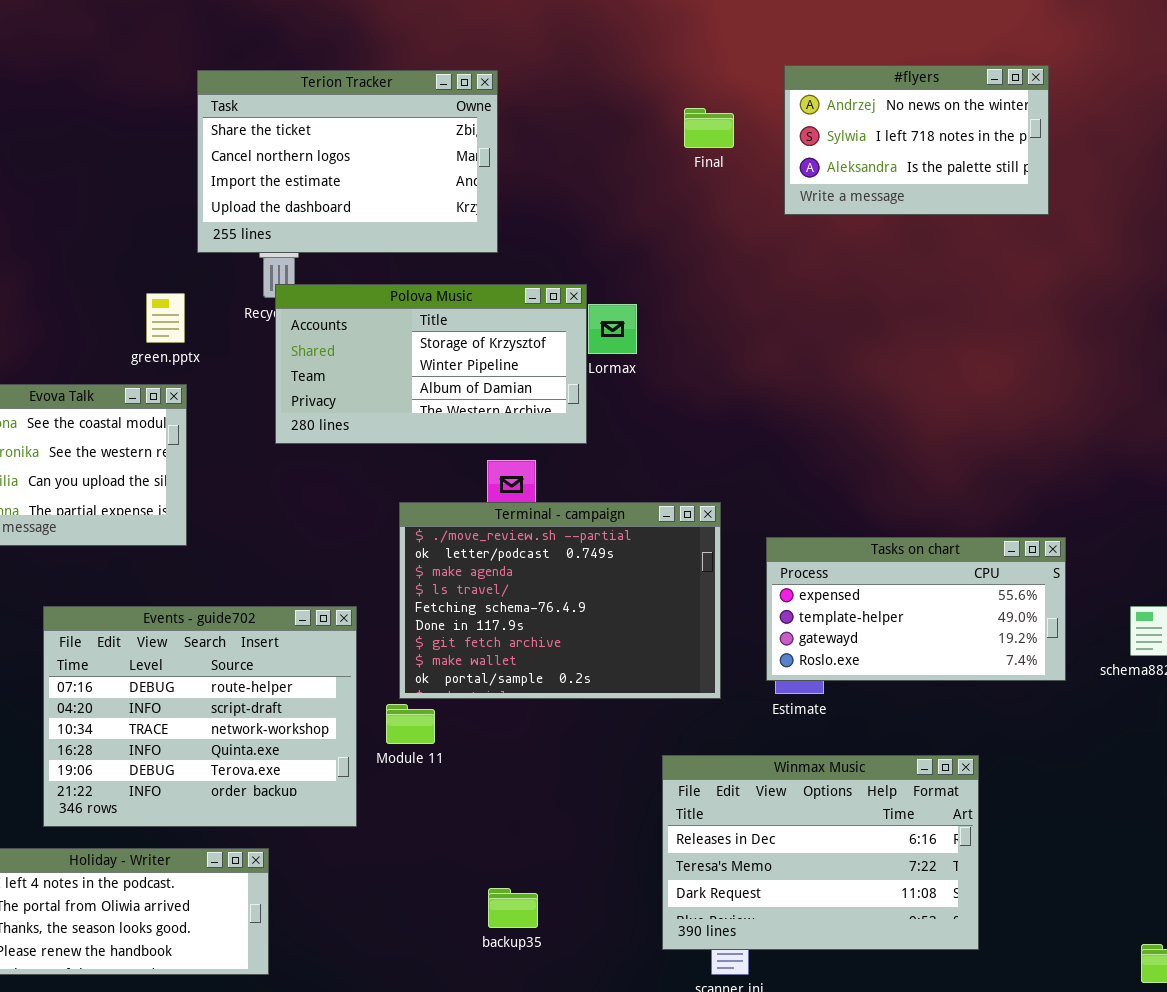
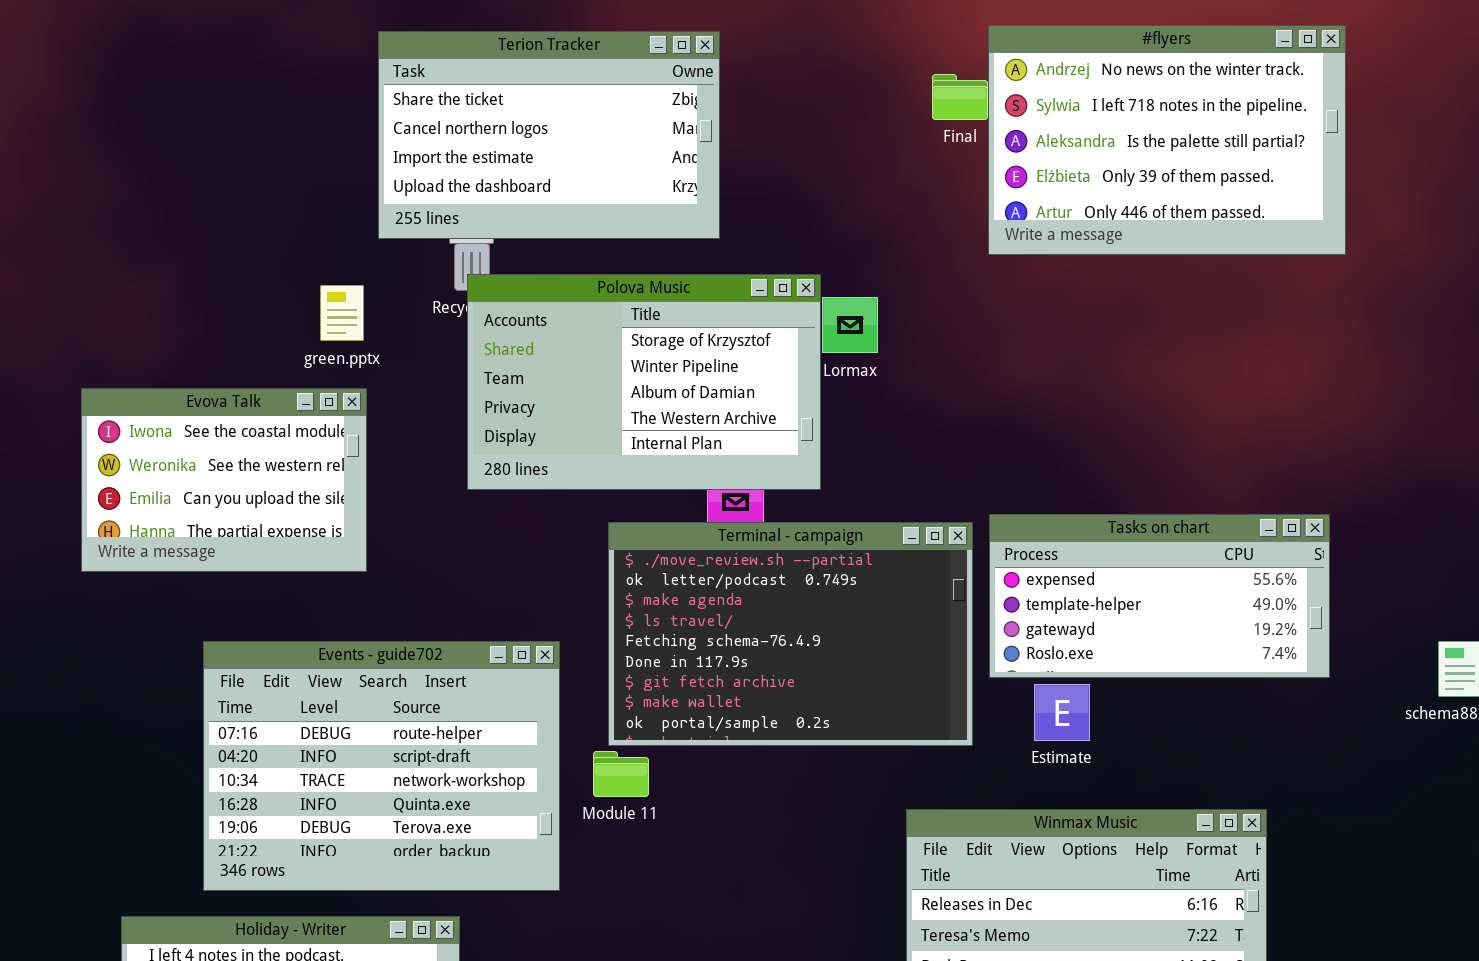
#flyers: [784,65,1049,215] -> [988,25,1346,255], resized
Polova Music: [275,284,587,444] -> [467,274,821,490], resized
Tasks on chart: [766,537,1066,681] -> [989,514,1330,678], moved

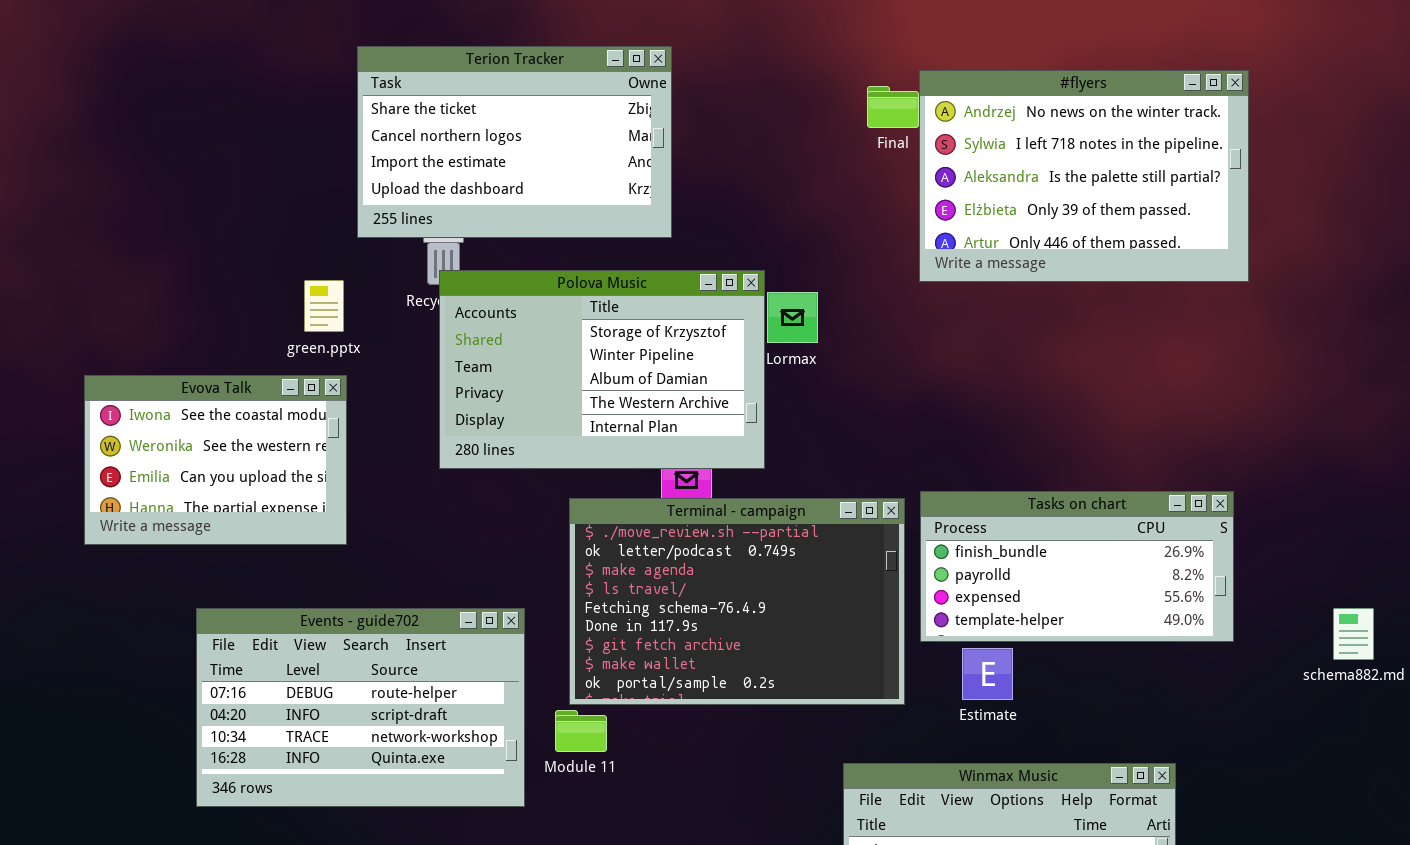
#flyers: [988,25,1346,255] -> [919,70,1249,282], moved
Tasks on chart: [989,514,1330,678] -> [920,491,1234,642], scrolled up 2 rows
Events - guide702: [203,641,560,891] -> [196,608,525,807], resized

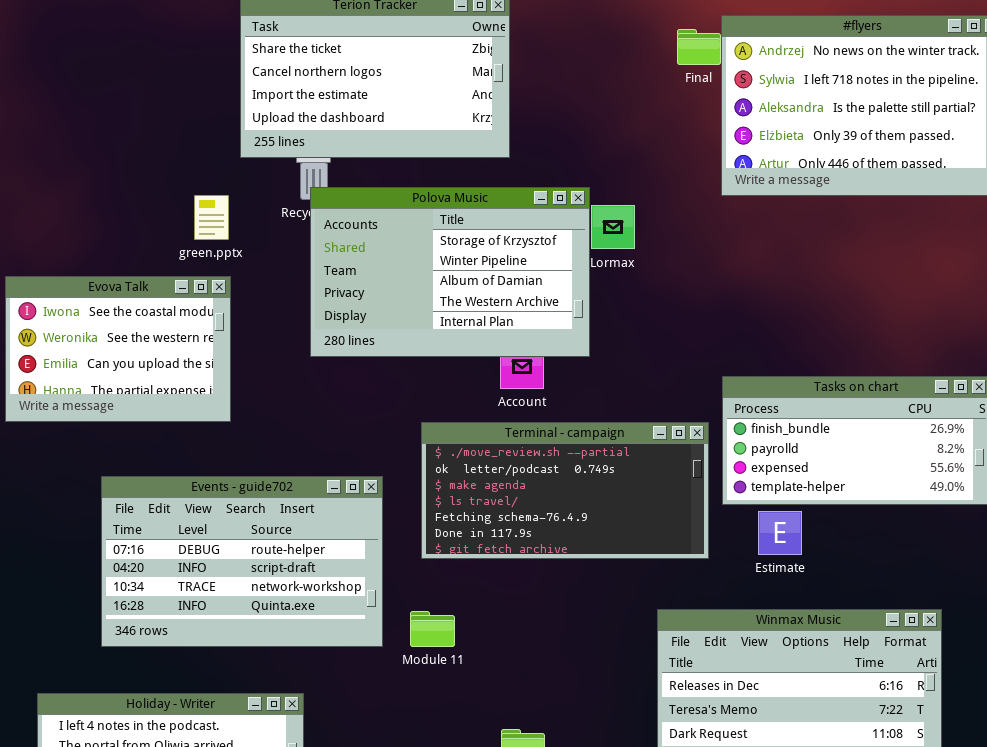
Terminal - campaign: [569,498,905,705] -> [421,422,709,559], resized
Module 11: [555,710,607,752] -> [410,611,455,647], moved

